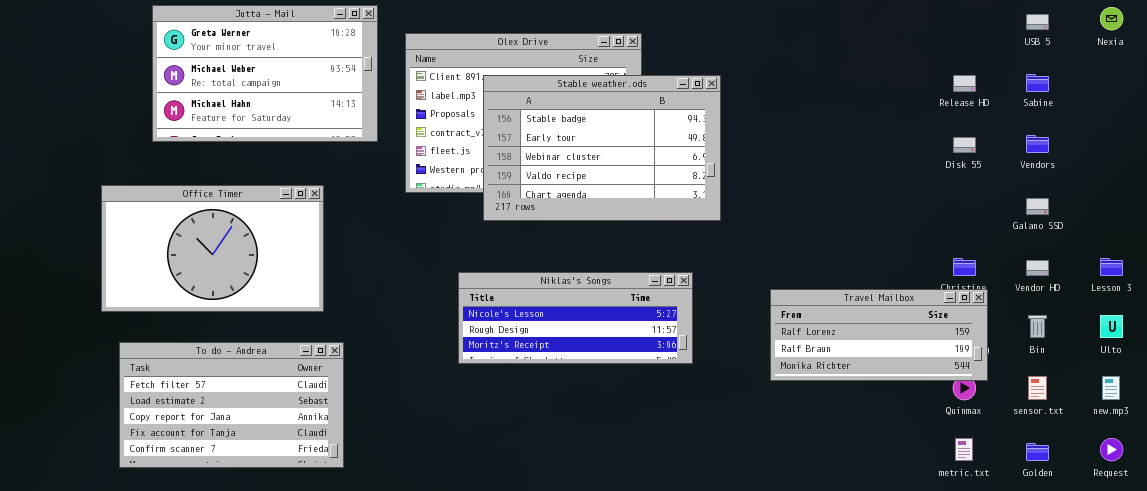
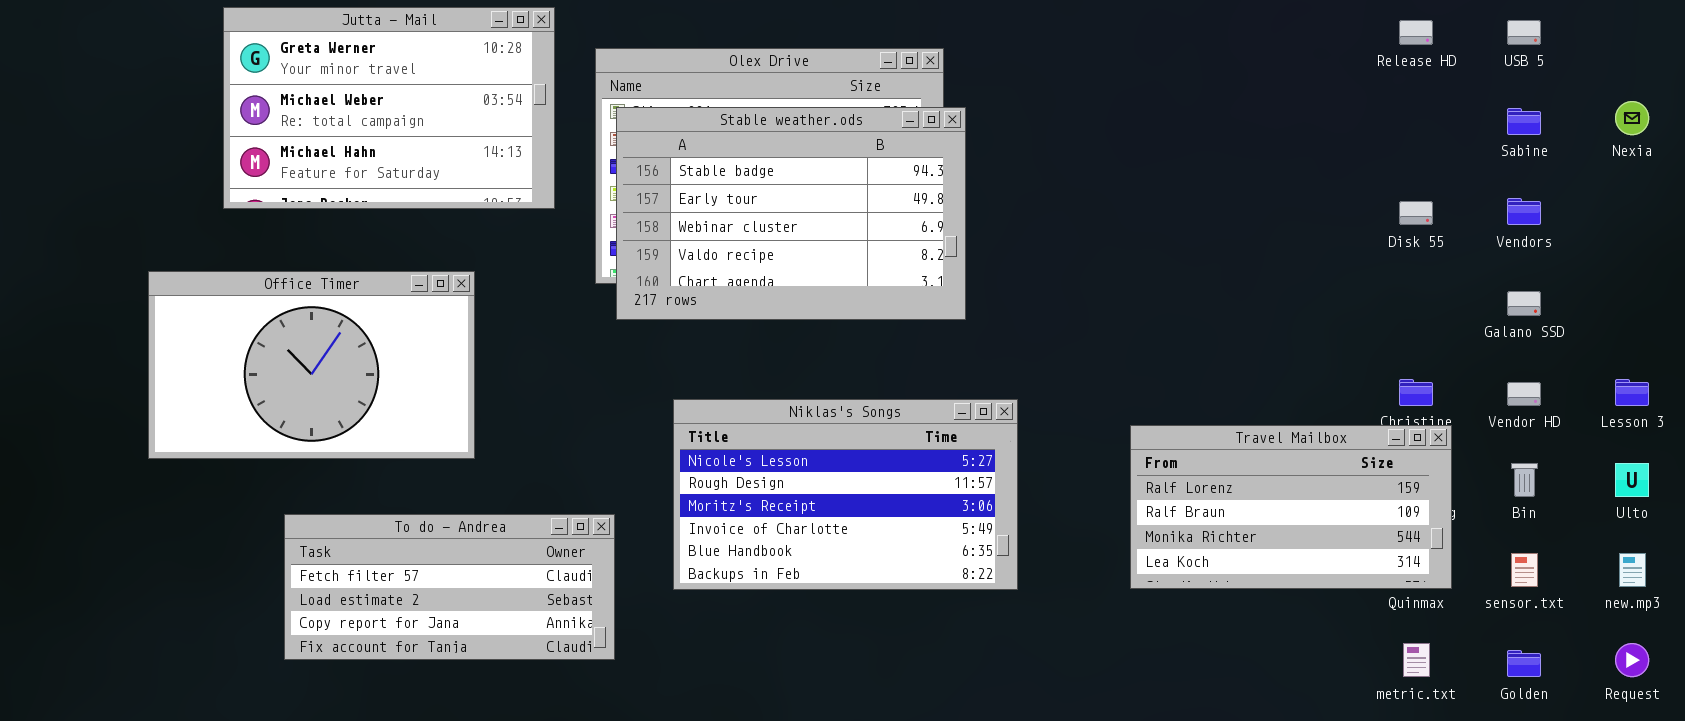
Nexia: [1100,7,1123,30] -> [1615,101,1649,135], moved
Stable weather.ods: [483,75,721,221] -> [616,107,966,320], moved
Release HD: [953,75,976,92] -> [1399,20,1433,45], moved
Niklas's Songs: [458,272,693,364] -> [673,399,1018,590], resized
Travel Mailbox: [770,289,988,381] -> [1130,425,1452,589], resized
To do - Andrea: [119,342,344,468] -> [284,514,615,660], moved, resized

